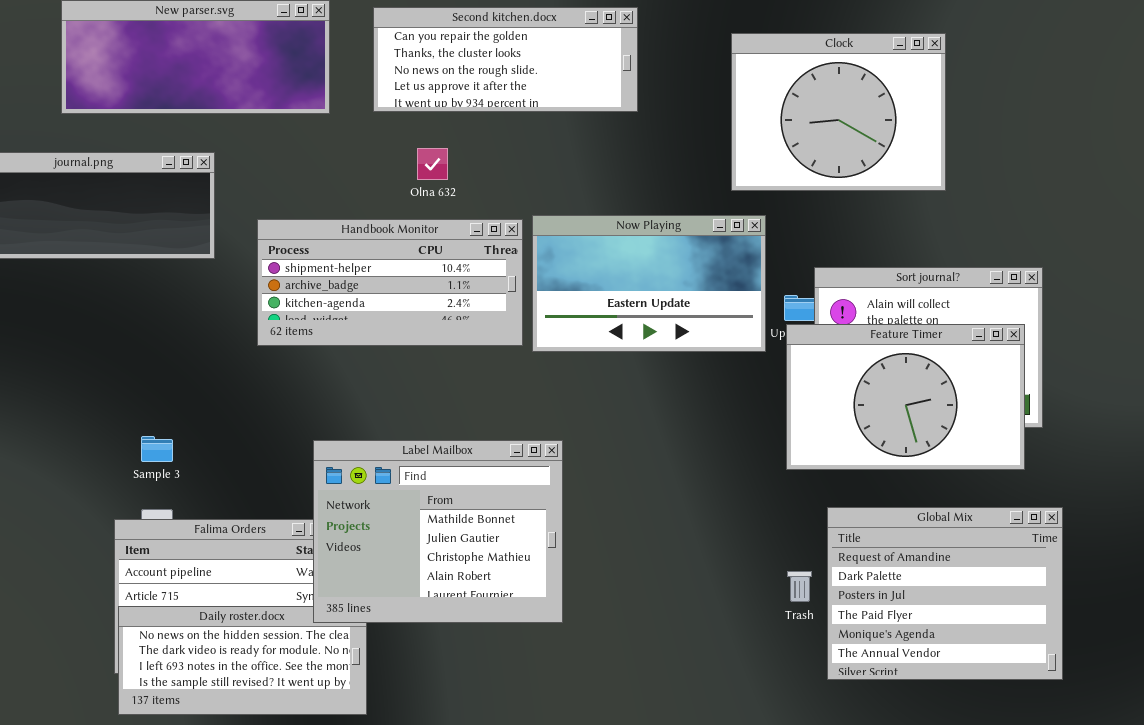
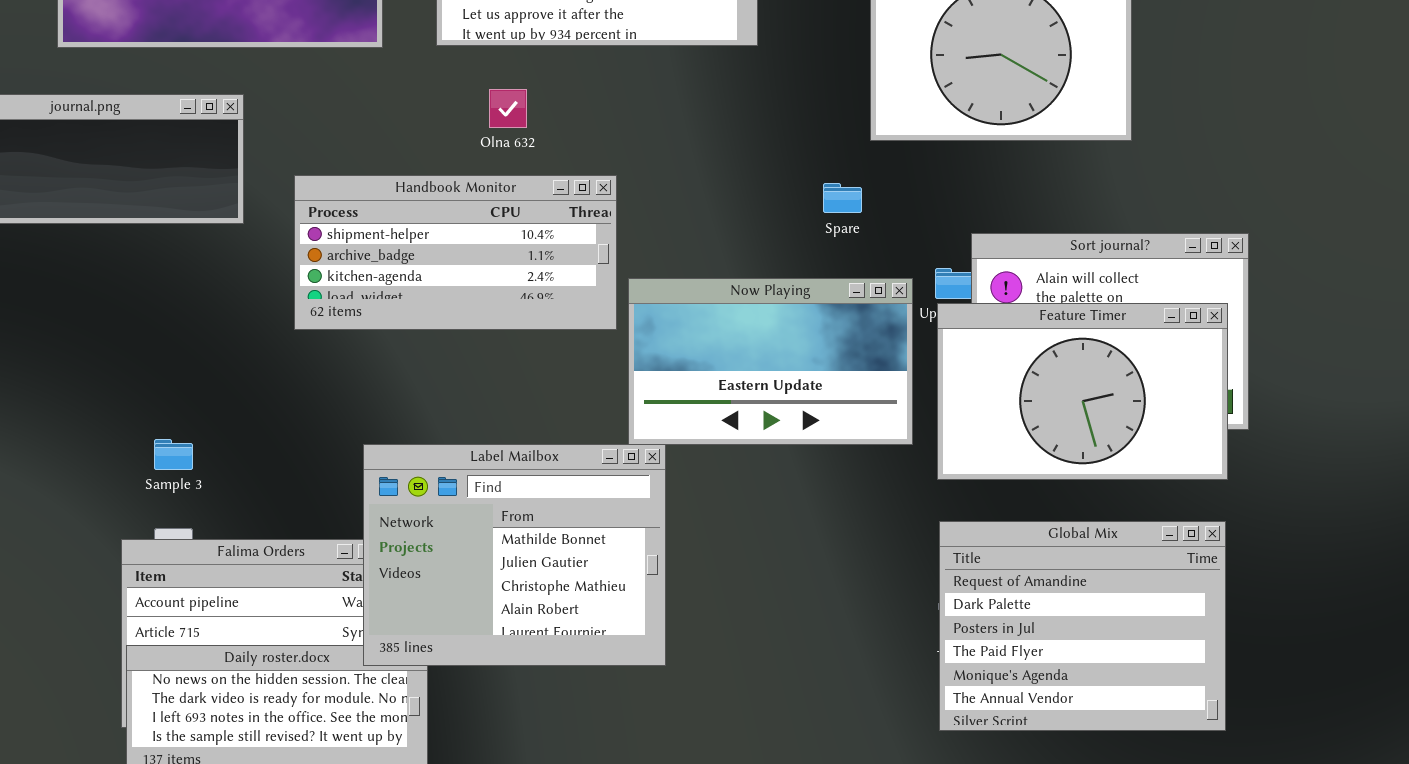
Now Playing: [532,215,766,352] -> [628,278,913,445], moved
Global Mix: [827,507,1063,680] -> [939,521,1226,731], moved

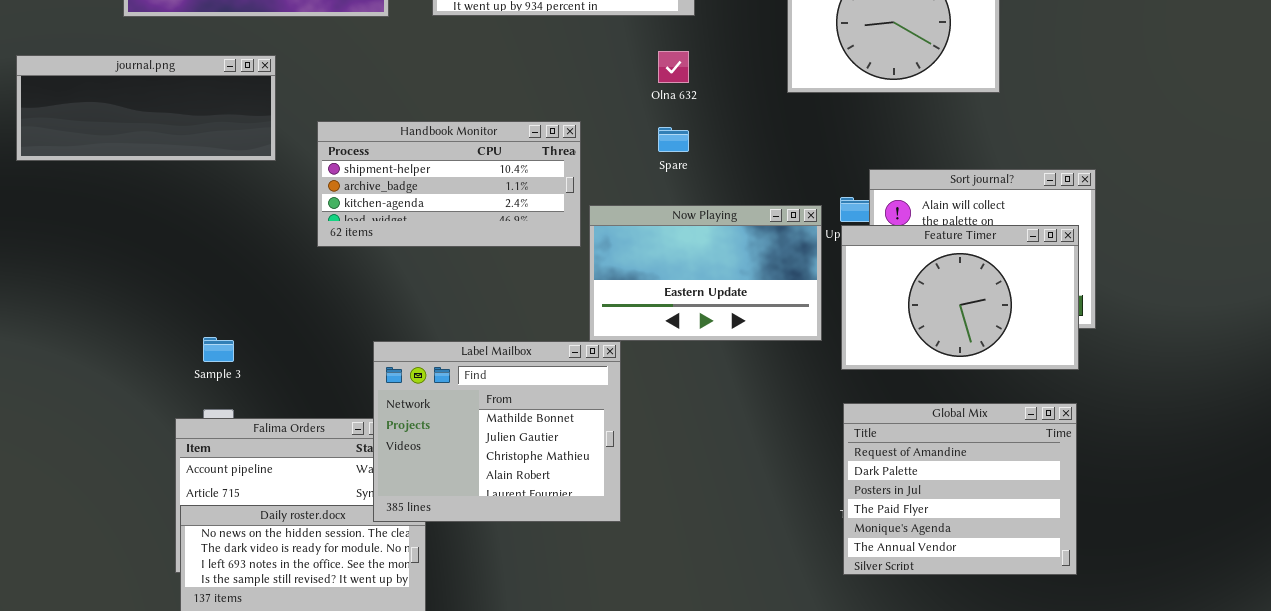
Olna 632: [489,89,527,128] -> [658,51,689,83], moved
Spare: [823,183,862,213] -> [658,127,689,152], moved

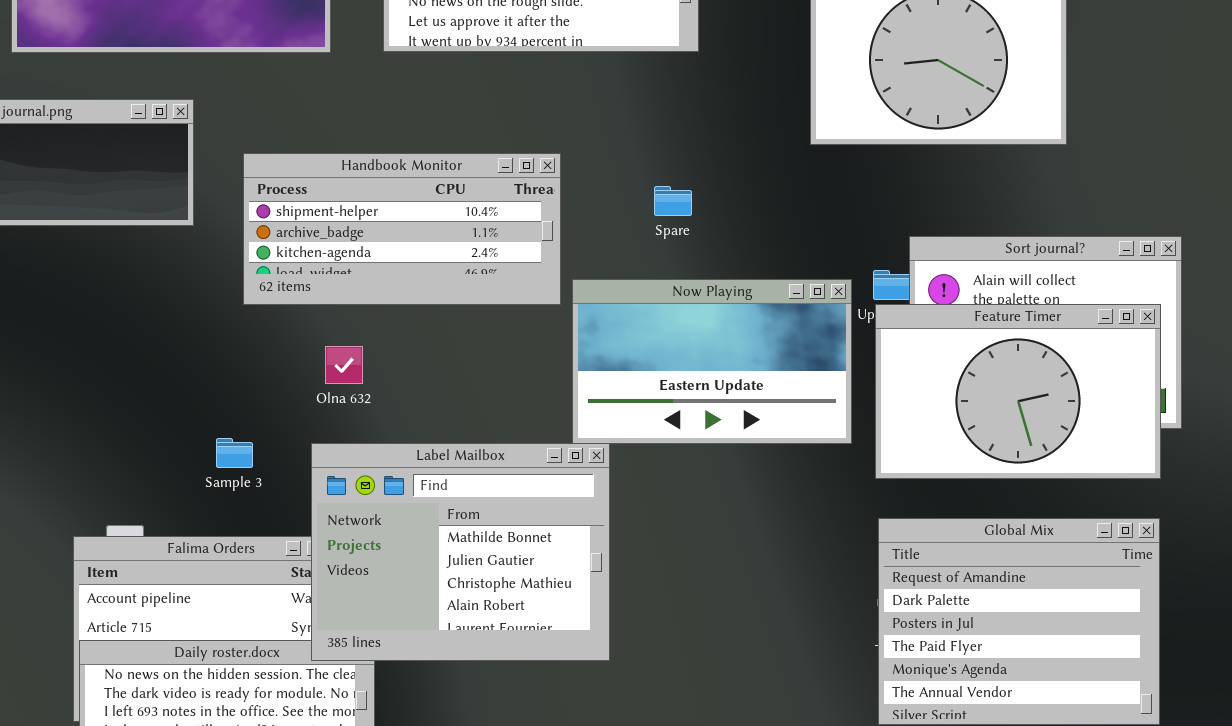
Olna 632: [658,51,689,83] -> [325,346,363,384], moved
Handbook Monitor: [317,121,581,247] -> [243,153,561,305], moved
Sample 3: [203,337,234,362] -> [216,438,253,468], moved

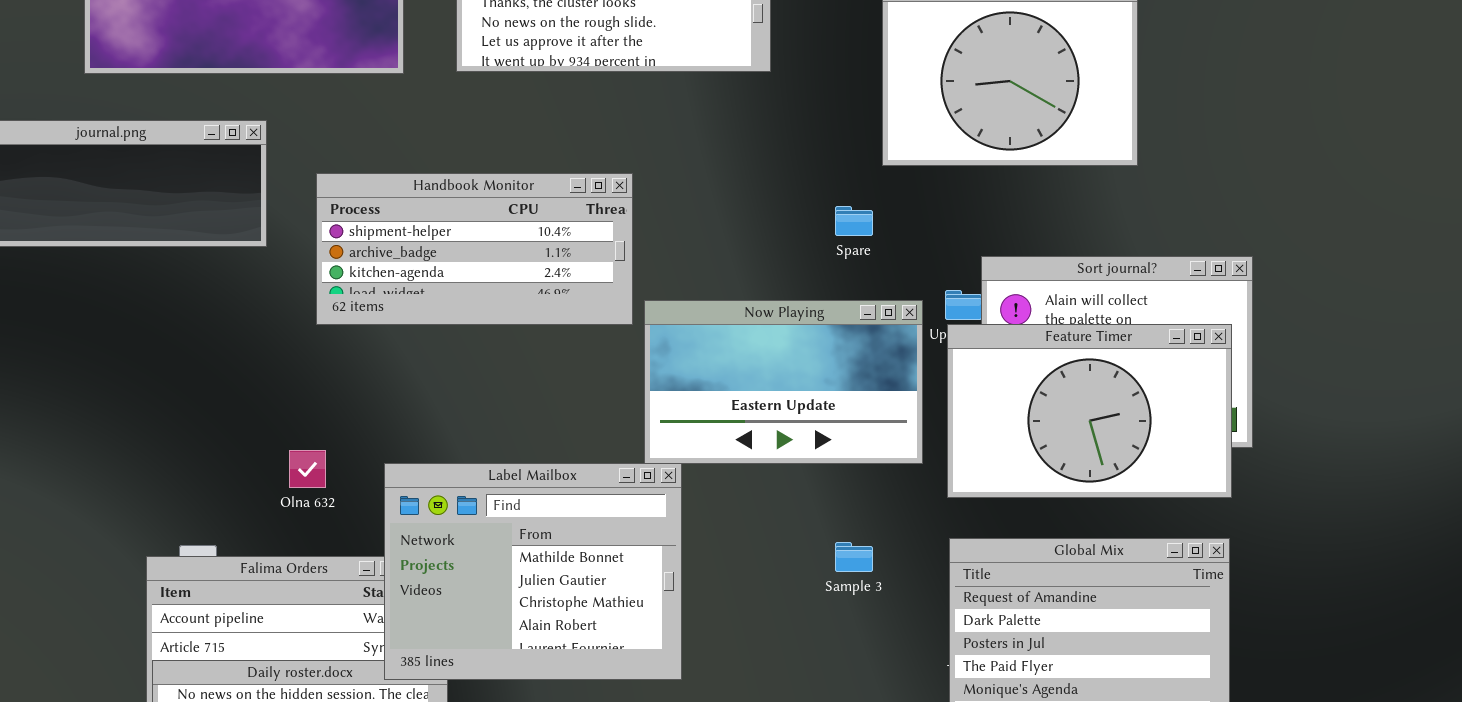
Spare: [654,186,692,216] -> [835,206,873,236], moved
Olna 632: [325,346,363,384] -> [289,450,326,488], moved
Sample 3: [216,438,253,468] -> [835,542,873,572], moved

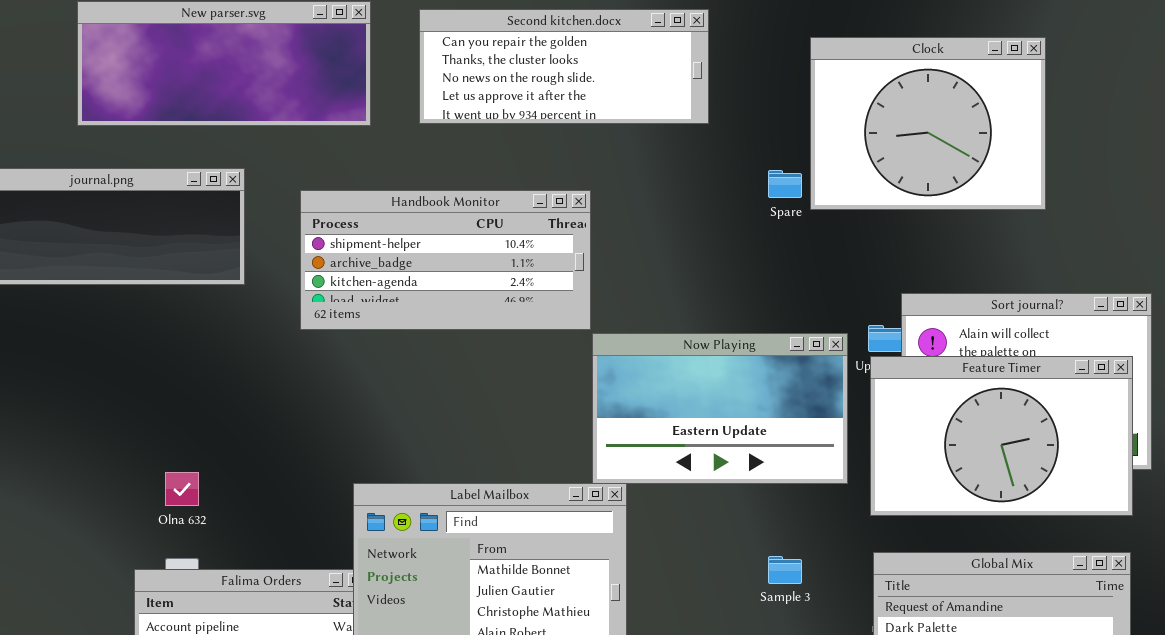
Handbook Monitor: [316,173,633,325] -> [300,190,591,330], moved
Spare: [835,206,873,236] -> [768,170,802,198], moved
Olna 632: [289,450,326,488] -> [165,472,199,506], moved

